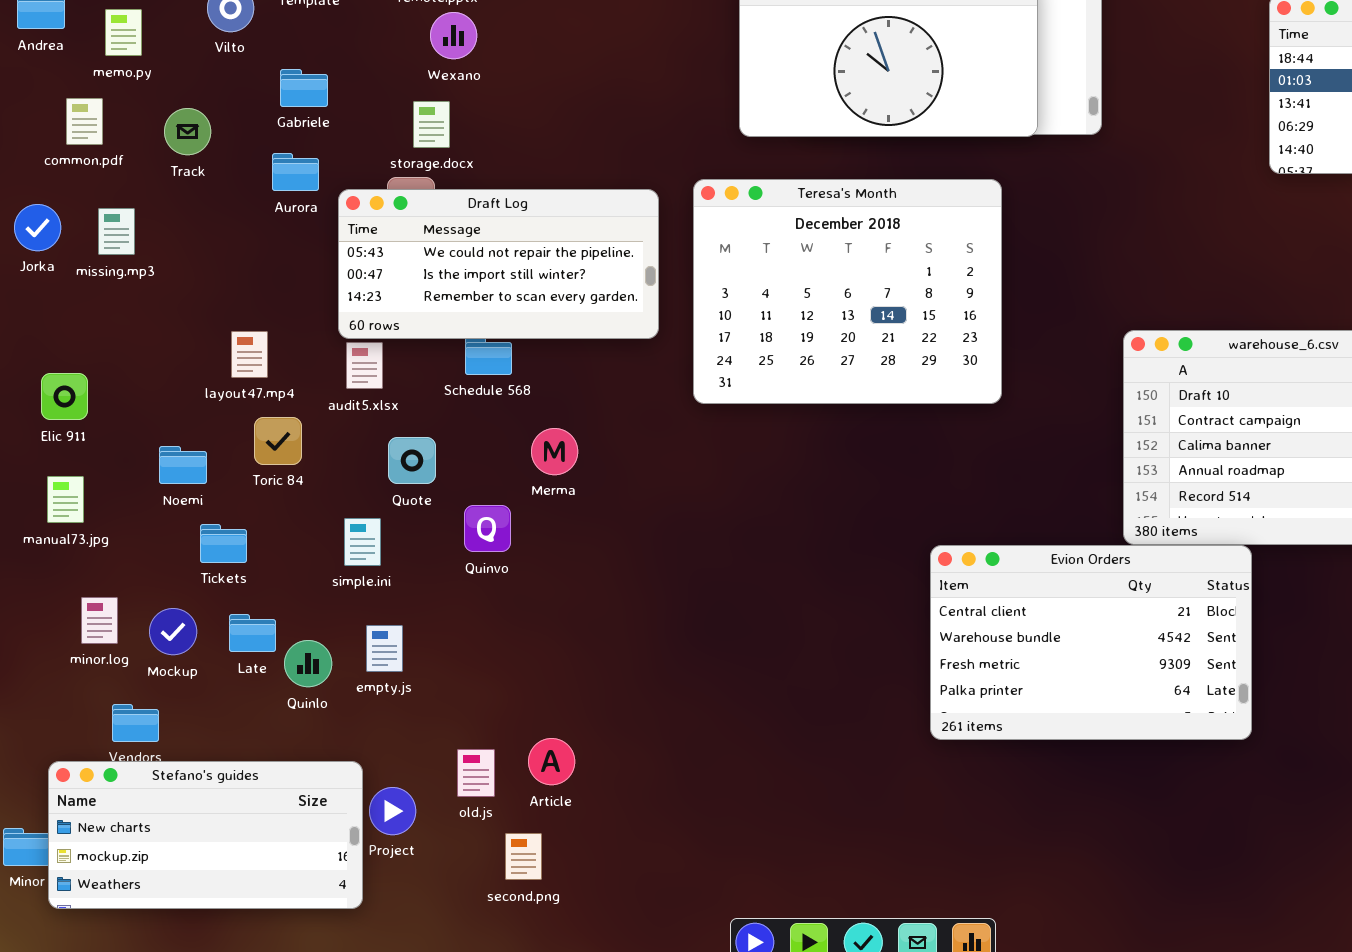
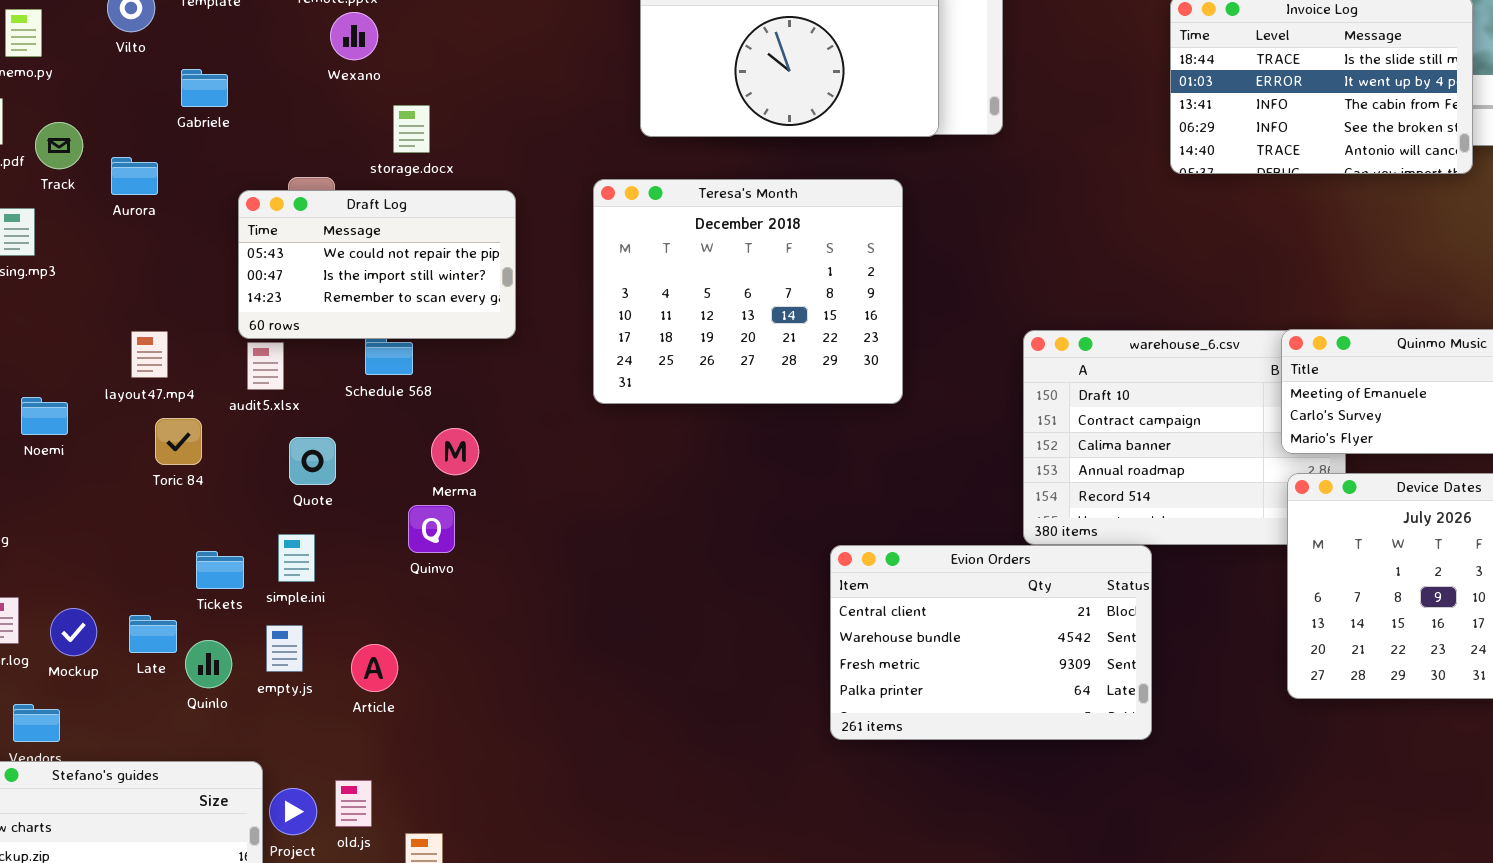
storage.docx: [413,101,450,148] -> [393,105,430,153], moved
Track: [164,108,211,155] -> [35,122,83,169], moved
Aurora: [272,153,319,191] -> [111,157,158,195], moved
Draft Log: [338,189,659,339] -> [238,190,516,339], resized
Noemi: [159,446,207,484] -> [21,397,68,435], moved
Quinvo: [464,505,511,552] -> [408,505,455,553], moved
simple.ini: [344,518,381,566] -> [278,534,315,582], moved
Tickets: [200,524,247,563] -> [196,551,244,589], moved
Article: [528,738,575,785] -> [351,644,398,692], moved
old.js: [457,749,495,797] -> [335,780,372,827], moved

